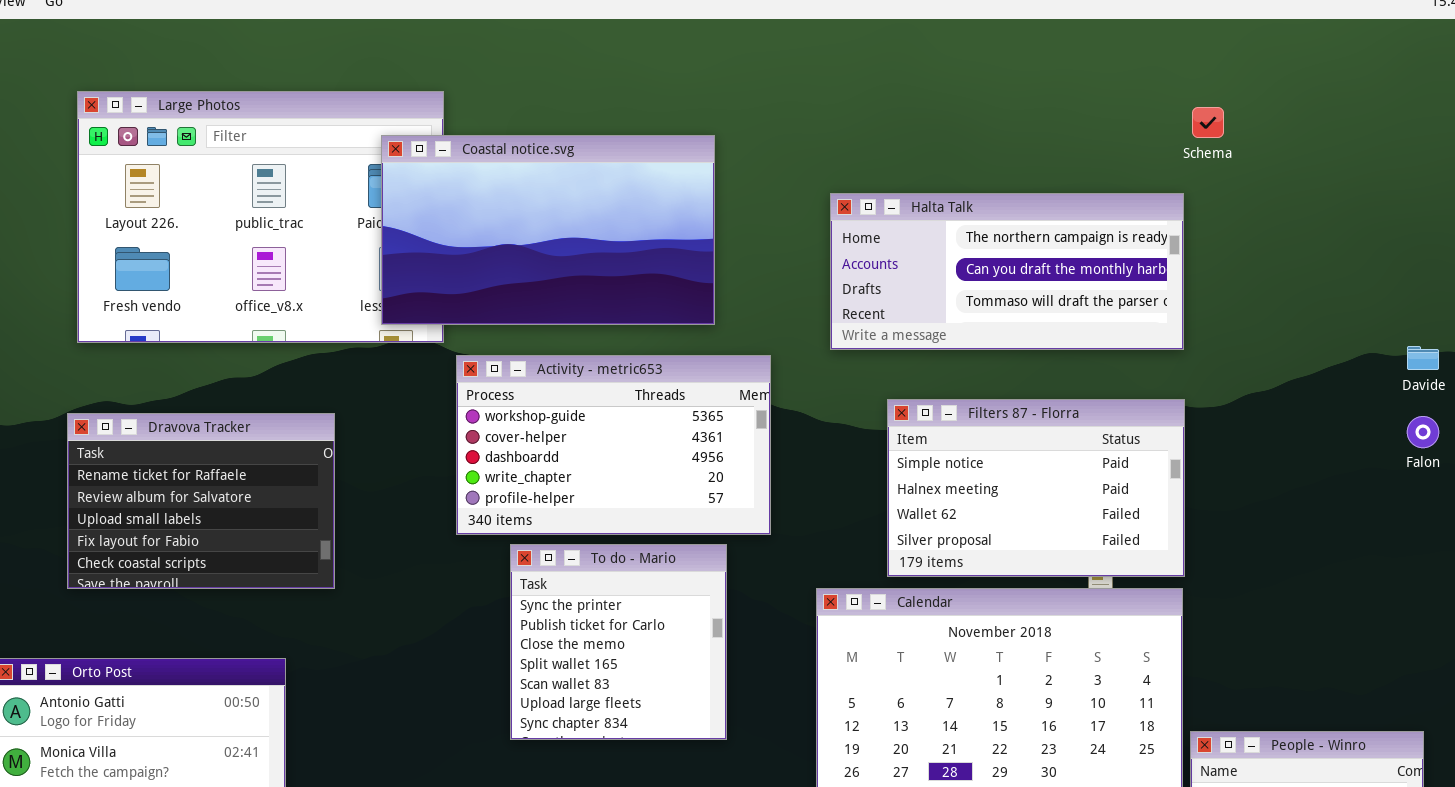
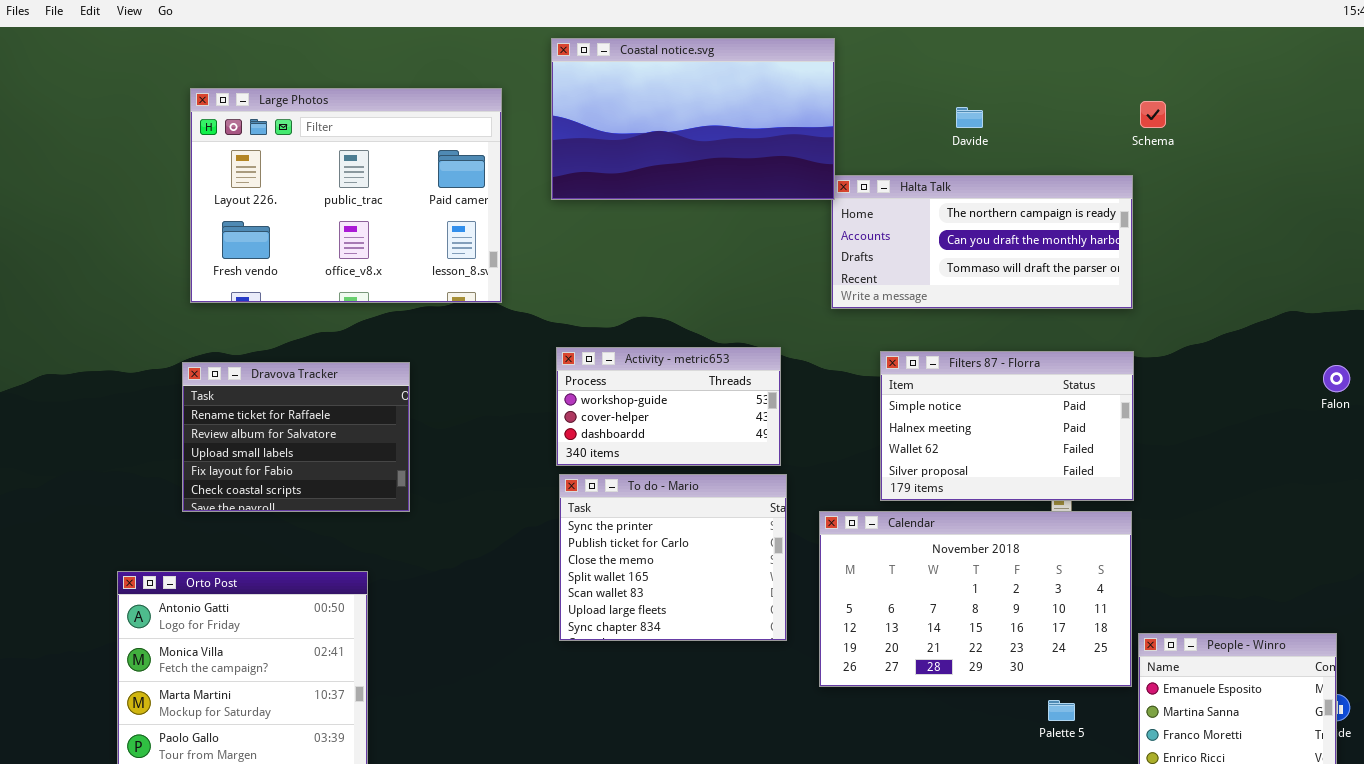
Coastal notice.svg: [381,135,715,325] -> [551,38,835,200], moved
Davide: [1407,346,1439,370] -> [956,107,983,128], moved
Activity - metric653: [456,355,771,535] -> [556,347,781,466], resized
To do - Mario: [510,544,727,740] -> [559,474,787,641], resized

